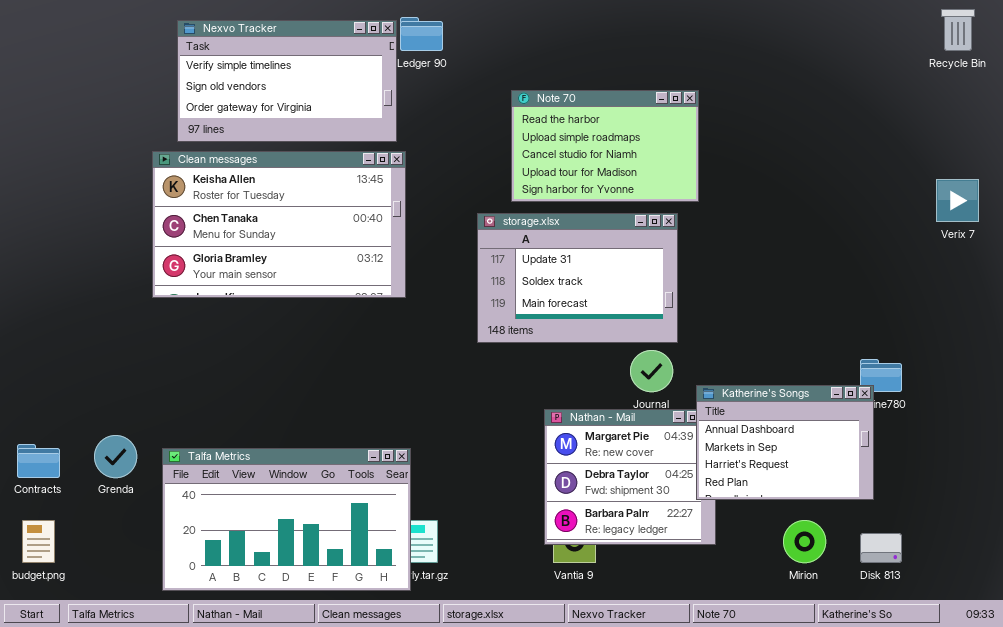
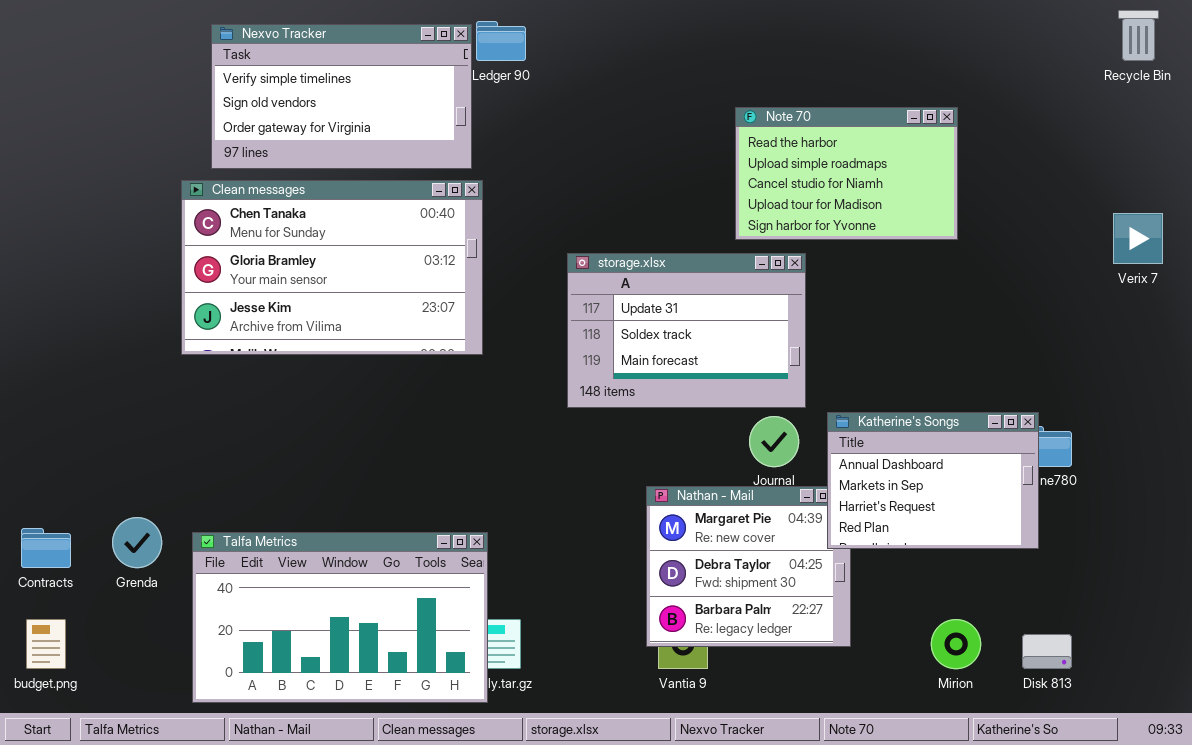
Note 70: [511,90,699,202] -> [735,107,958,240], moved
Clean messages: [152,151,406,298] -> [181,180,483,355], scrolled down 1 row
Katherine's Songs: [696,385,874,500] -> [827,412,1039,549], moved

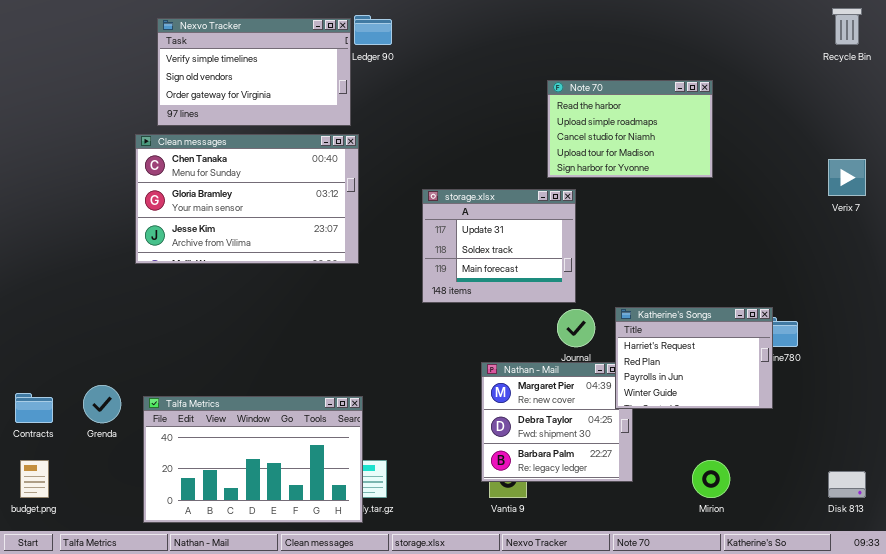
storage.xlsx: [567,253,806,408] -> [422,189,576,303], resized
Katherine's Songs: [827,412,1039,549] -> [615,307,773,409], scrolled down 2 rows
Disk 813: [1022,634,1072,669] -> [828,471,866,498], moved

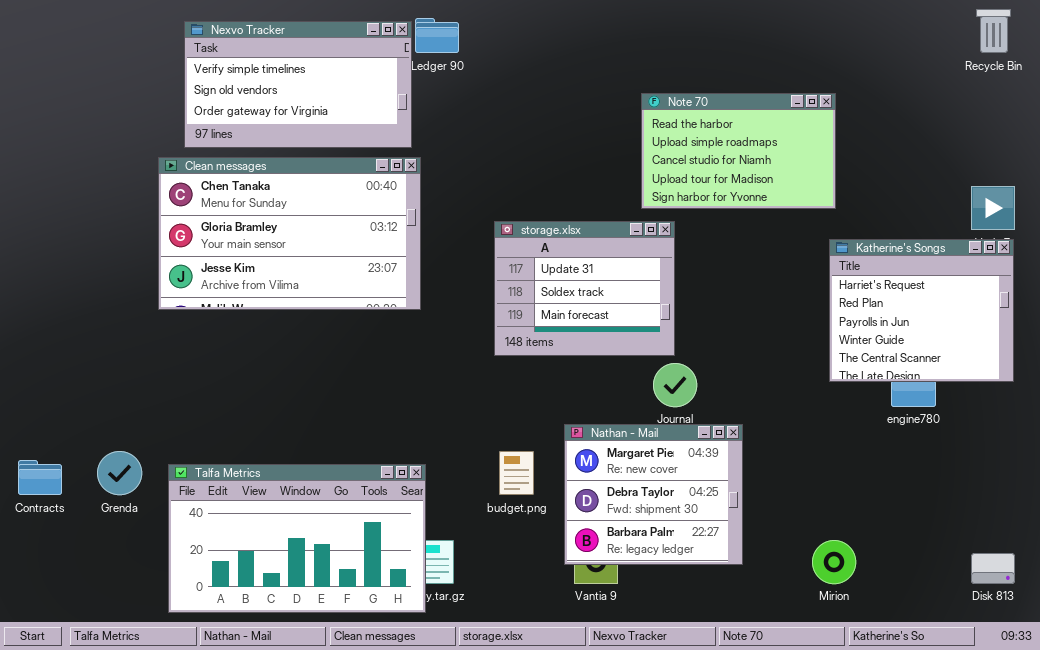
Katherine's Songs: [615,307,773,409] -> [829,239,1014,382], moved, resized
budget.png: [20,460,49,498] -> [499,451,534,495], moved

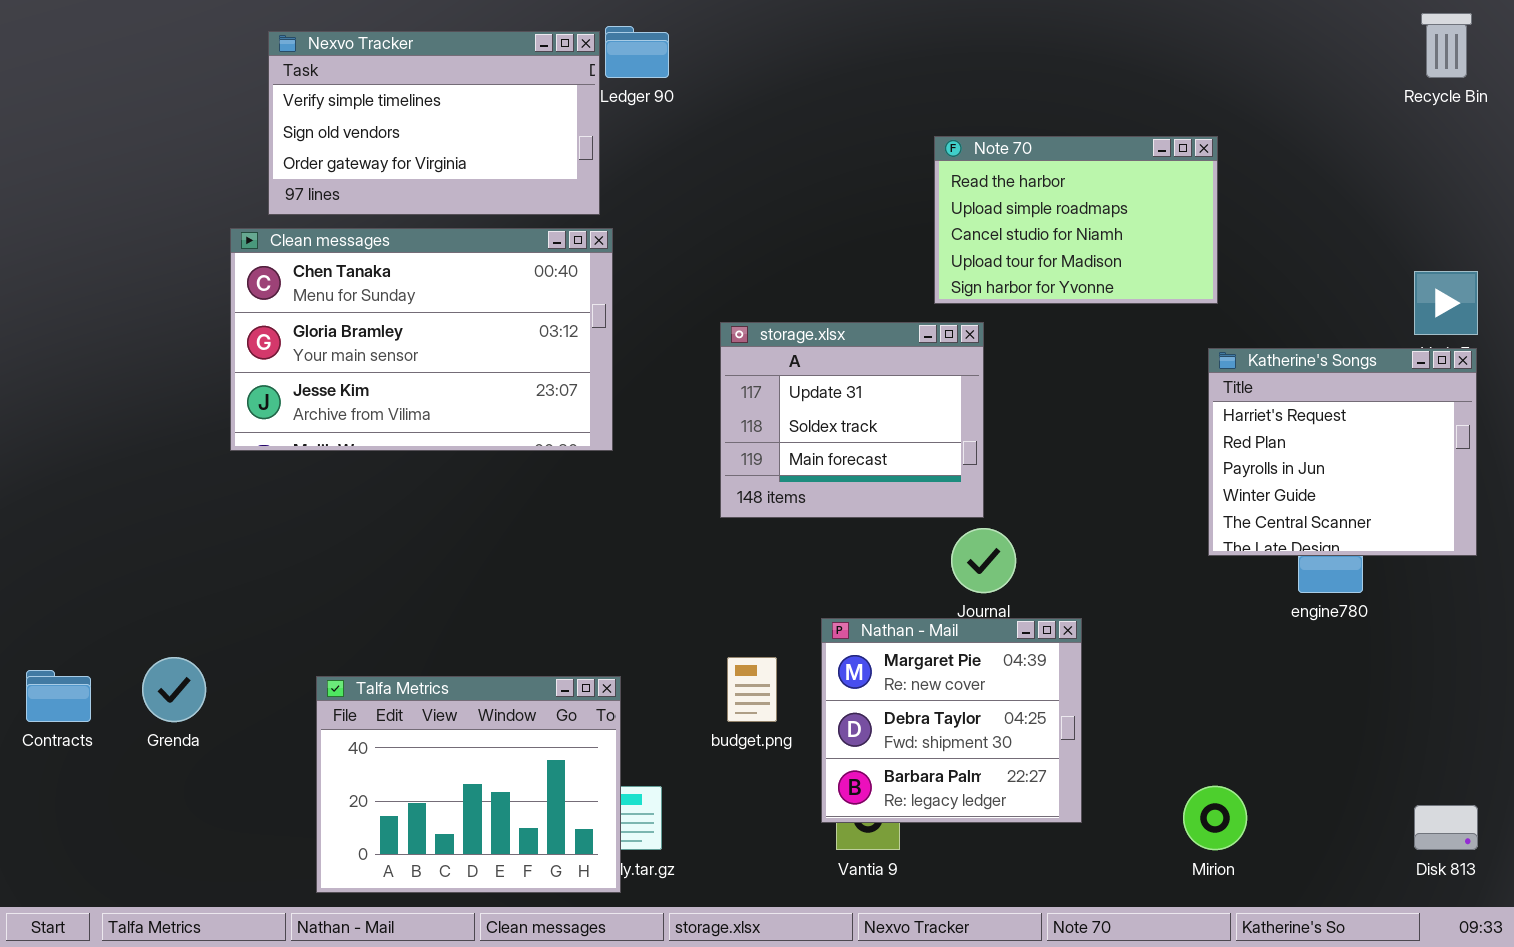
Talfa Metrics: [168,464,426,613] -> [316,676,621,893], resized

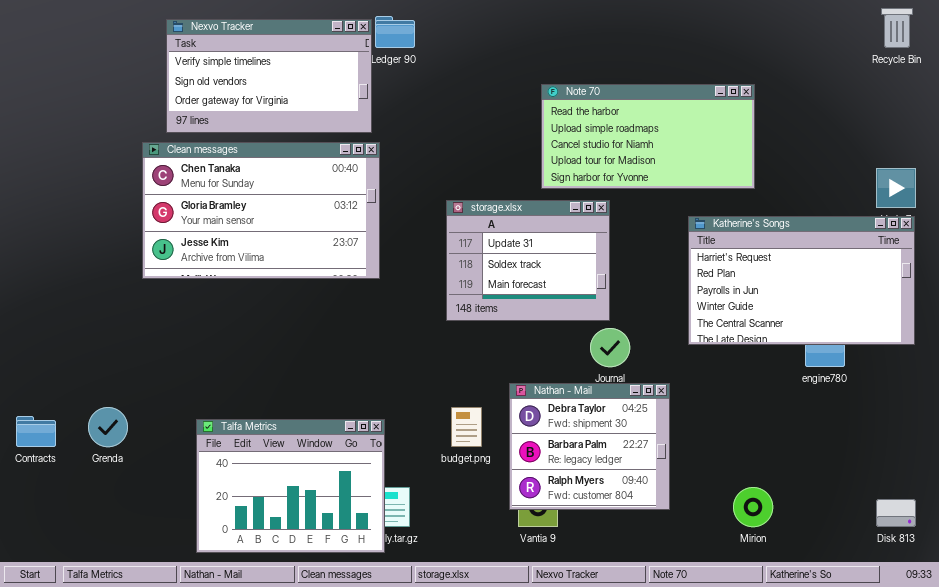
Note 70: [934,136,1218,304] -> [541,84,755,189], resized
Katherine's Songs: [1208,348,1477,556] -> [688,216,915,345], resized
Nathan - Mail: [821,618,1082,823] -> [509,383,670,510], scrolled down 1 row

